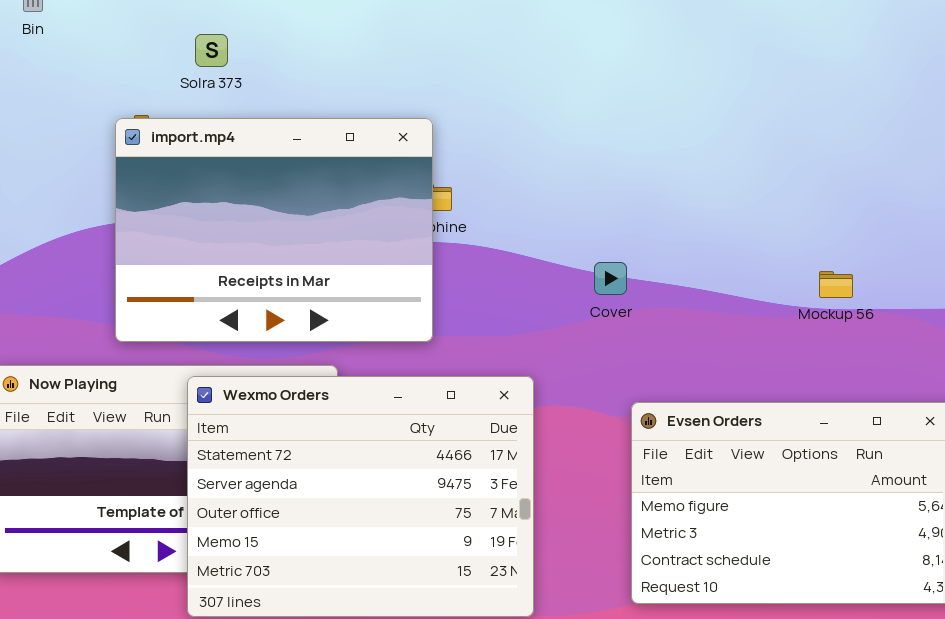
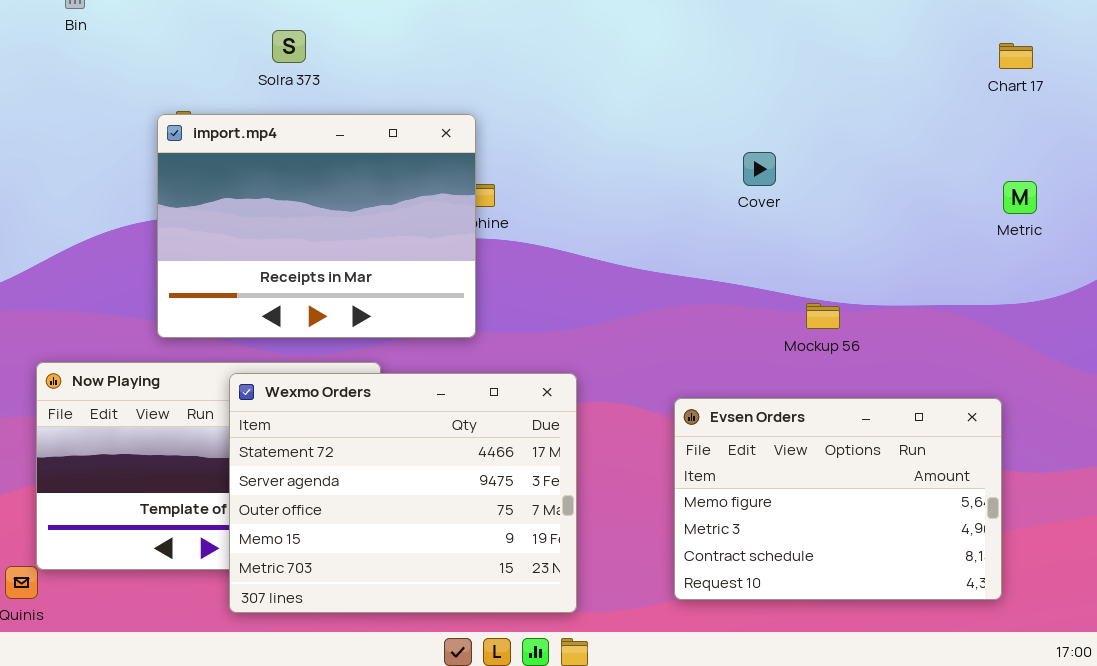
Solra 373: [195,34,228,67] -> [272,30,306,63], moved
Cover: [594,262,627,295] -> [743,152,776,186], moved
Mockup 56: [819,271,853,298] -> [806,303,840,329], moved

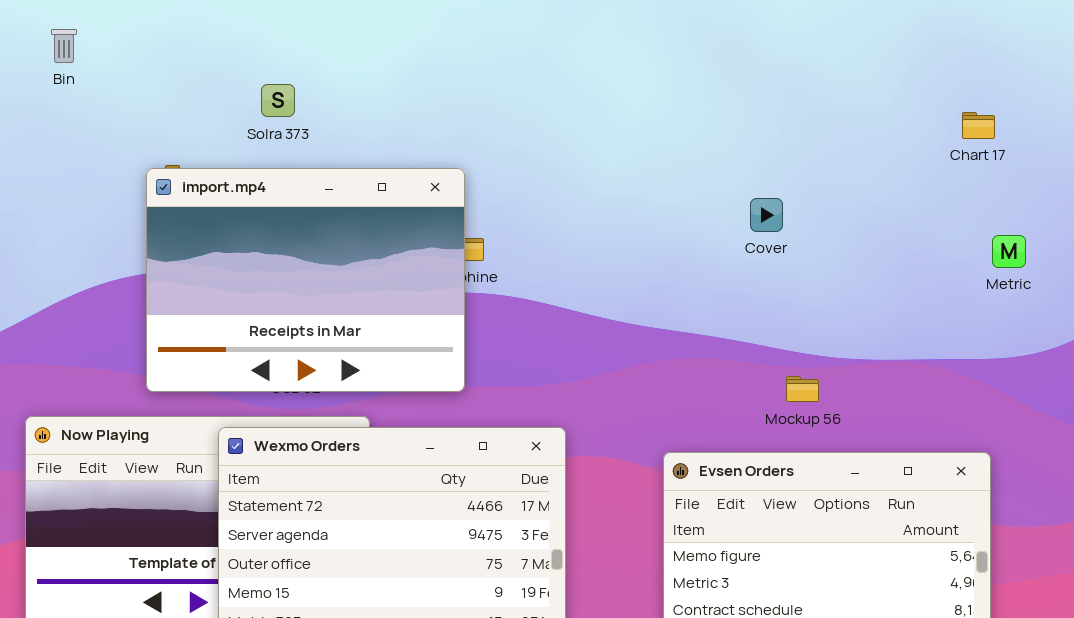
Chart 17: [999,43,1033,69] -> [962,112,995,139], moved
Cover: [743,152,776,186] -> [750,198,783,232], moved
Mockup 56: [806,303,840,329] -> [786,376,819,402], moved

